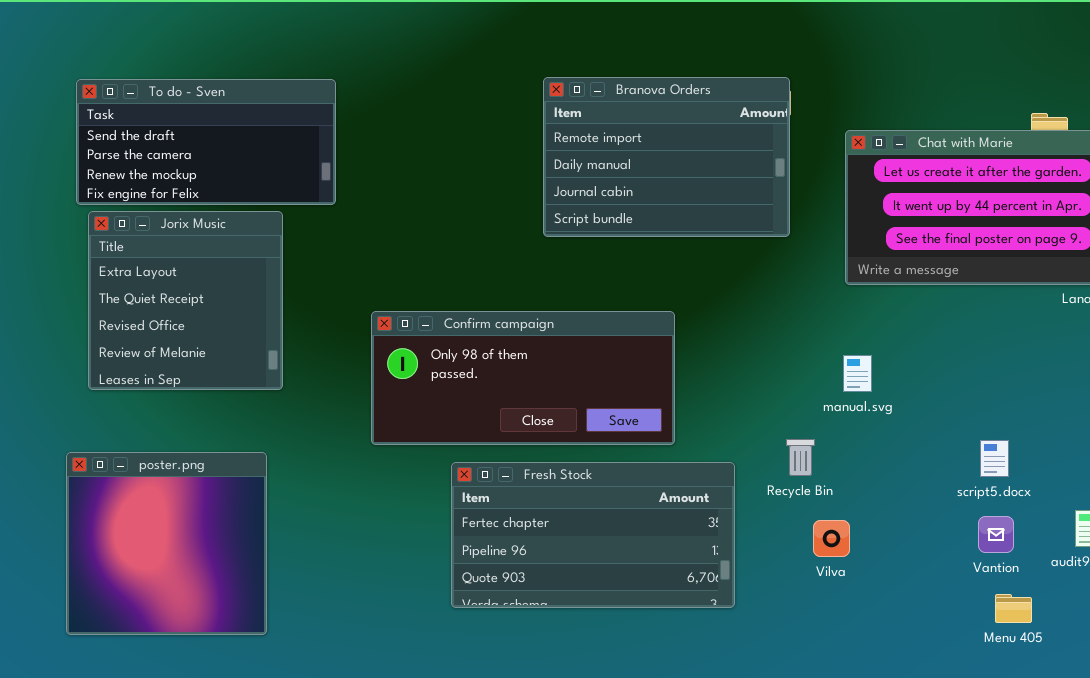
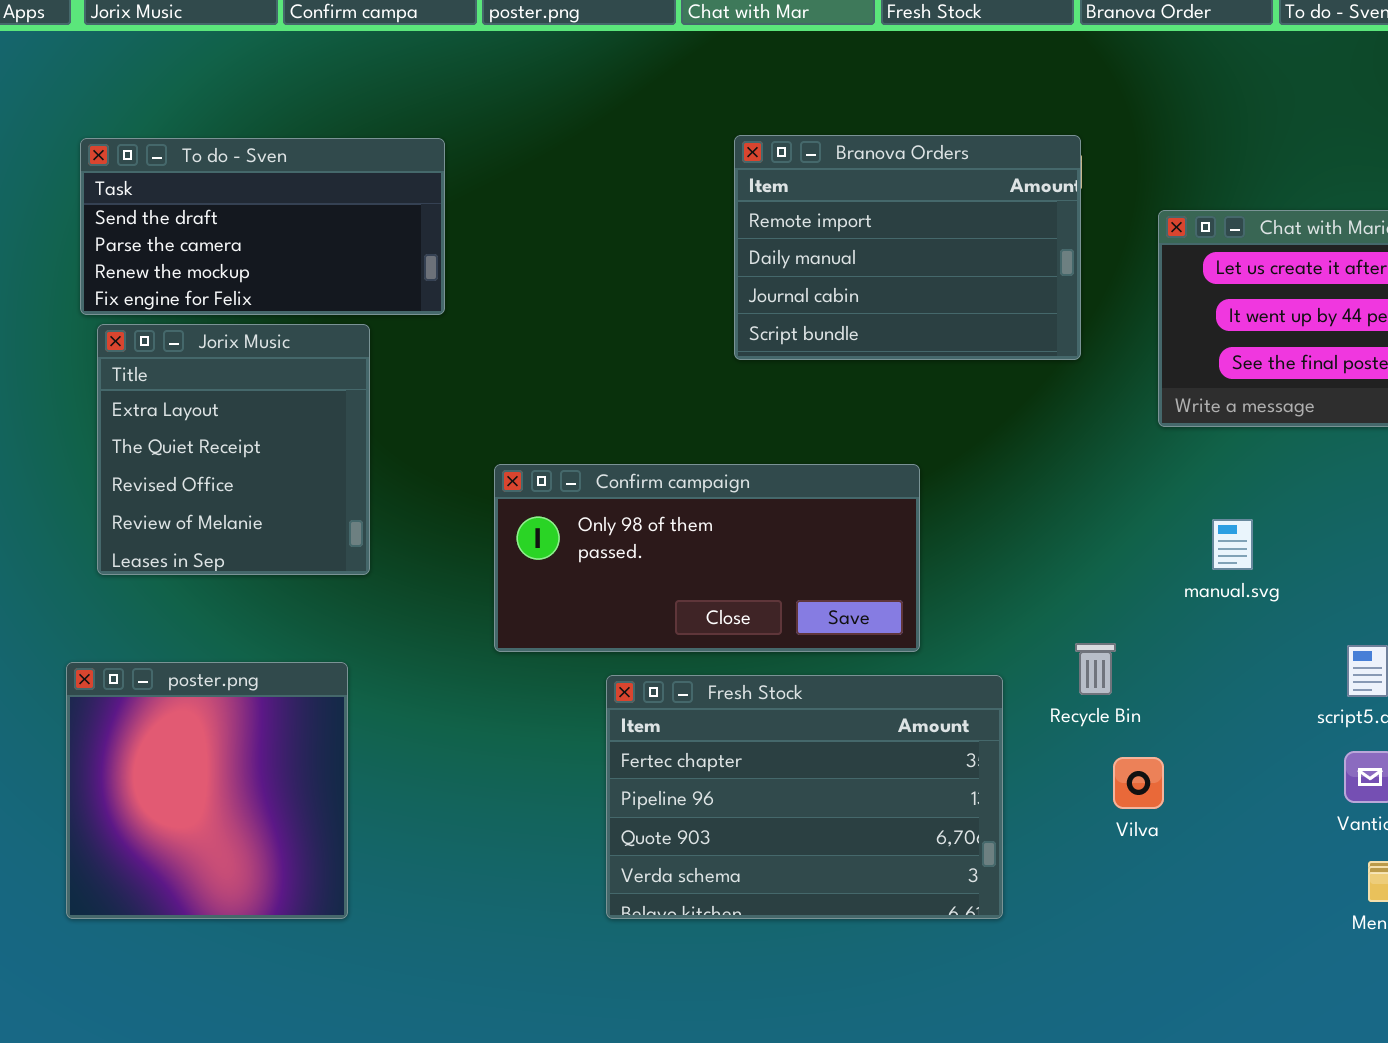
manual.svg: [843,355,872,392] -> [1212,519,1253,570], moved
Fresh Stock: [451,462,735,608] -> [606,675,1003,919], resized

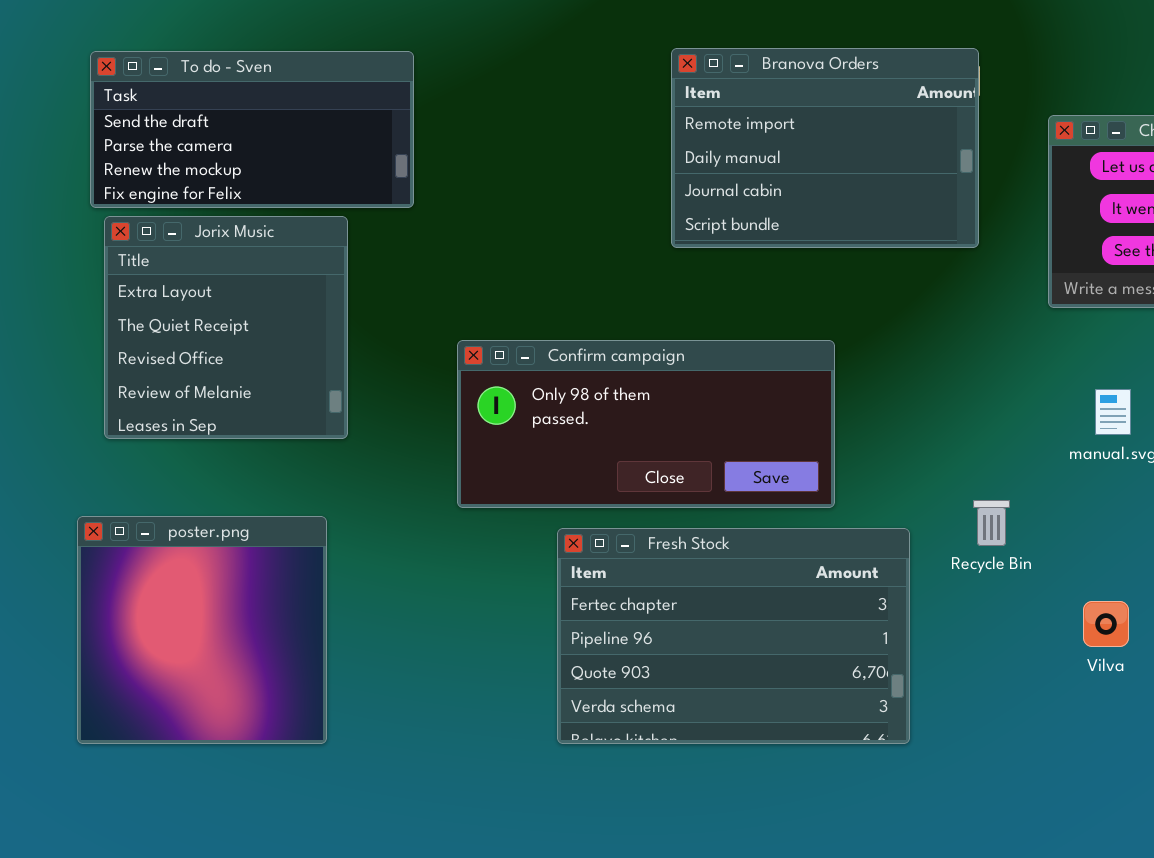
Vilva: [1113,757,1164,809] -> [1083,601,1129,647], moved

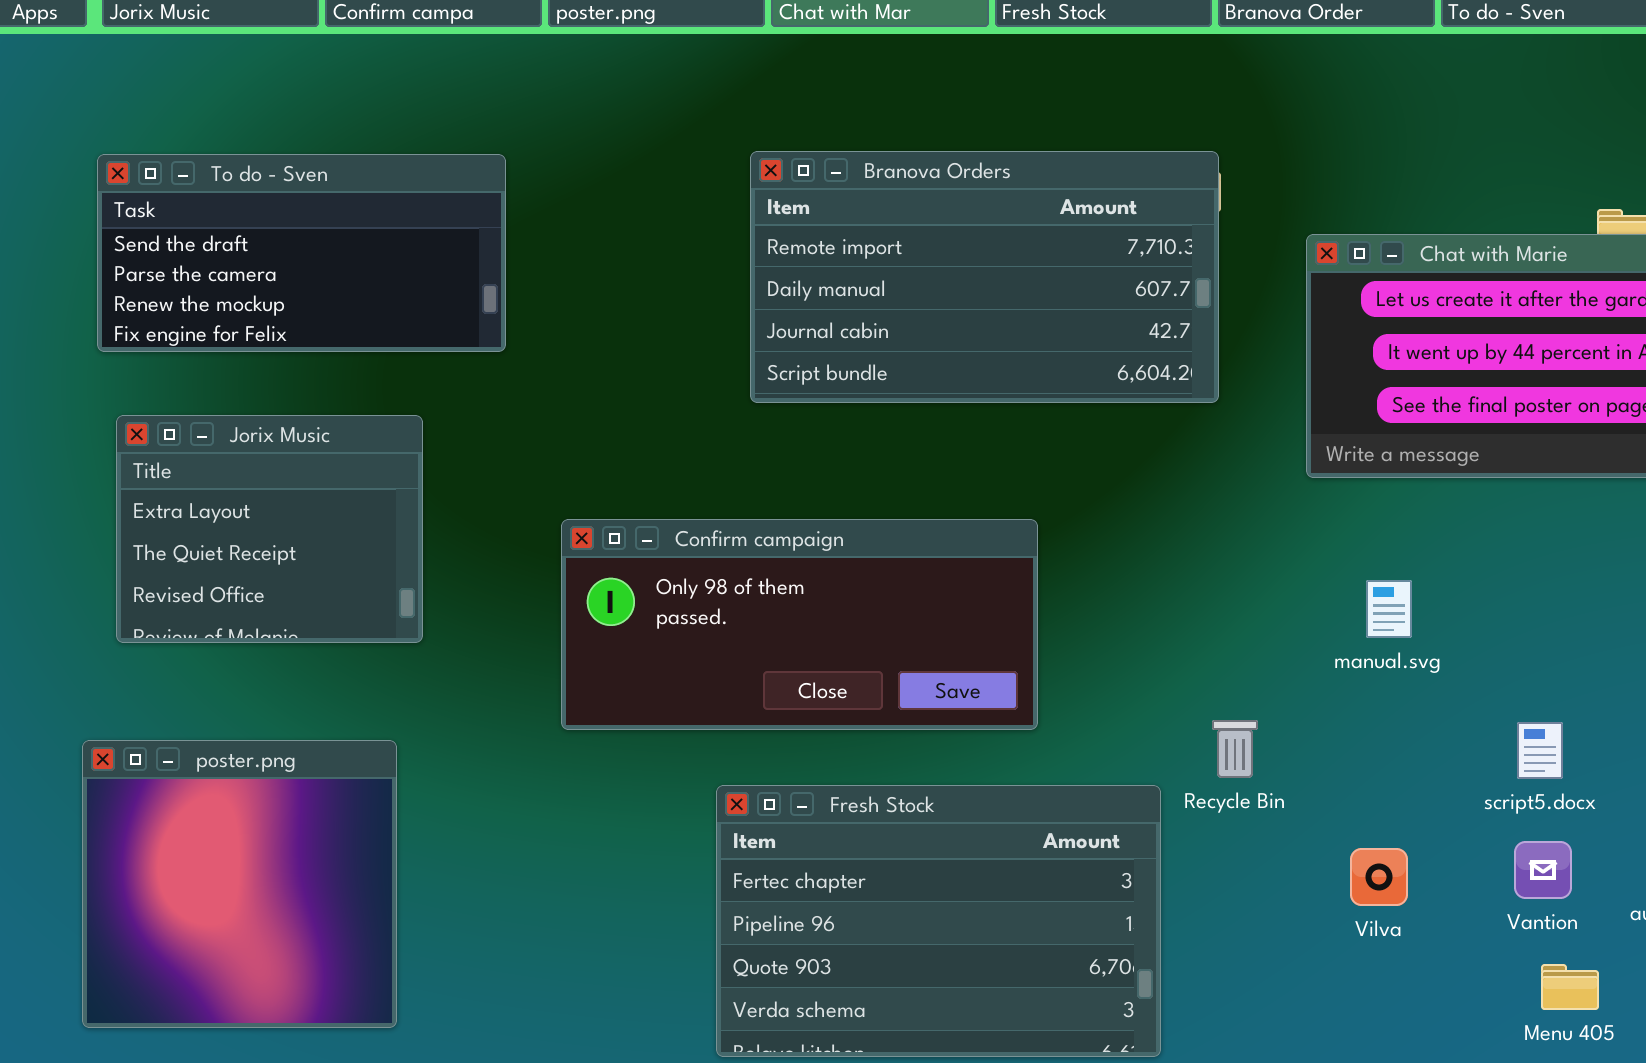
Branova Orders: [671,48,979,248] -> [750,151,1219,403], resized
Jorix Music: [104,216,348,439] -> [116,415,423,643], resized
Fresh Stock: [557,528,910,744] -> [716,785,1161,1057], moved

